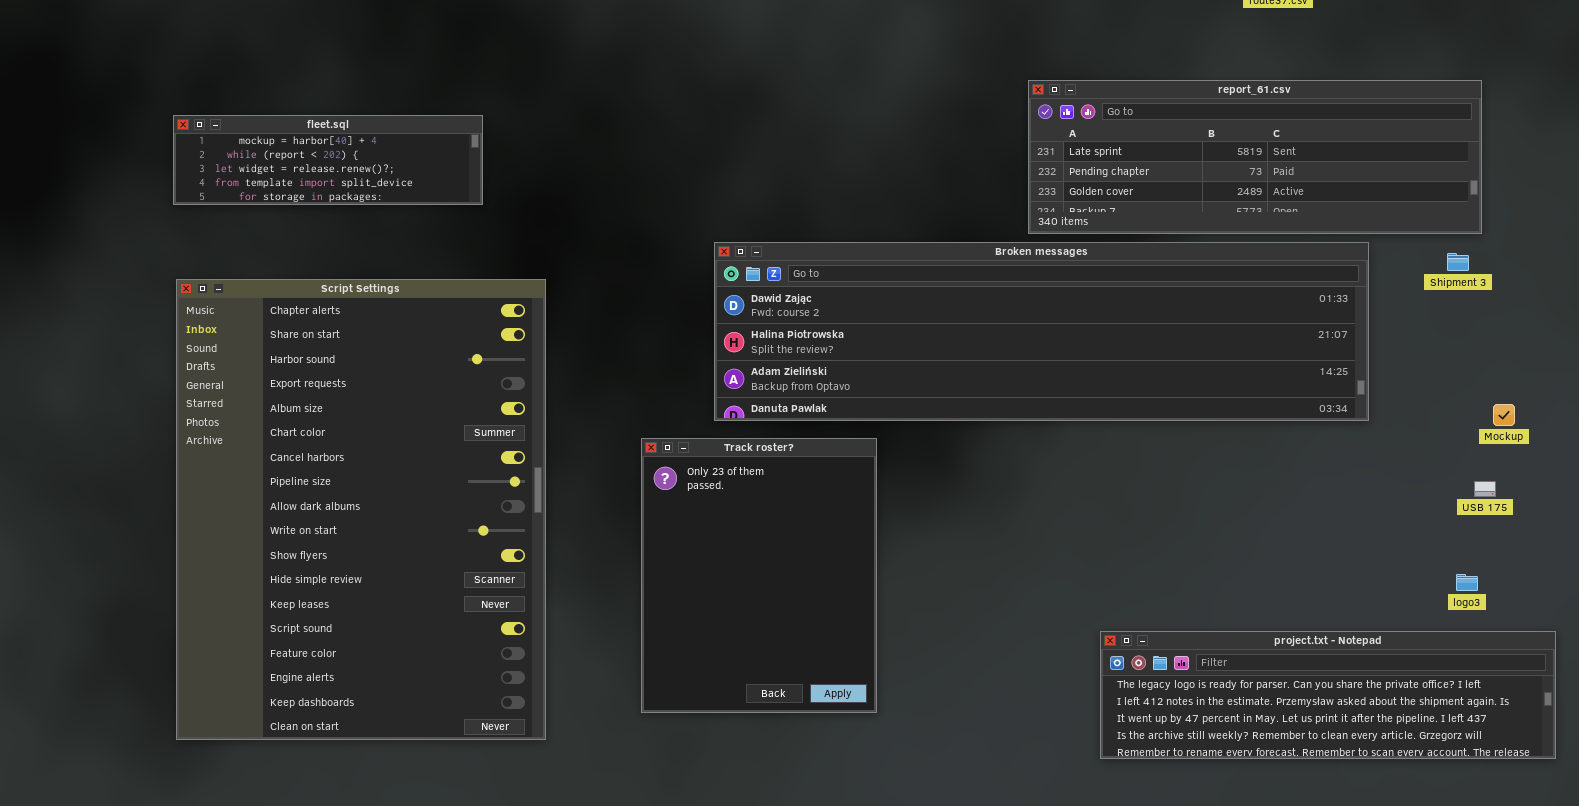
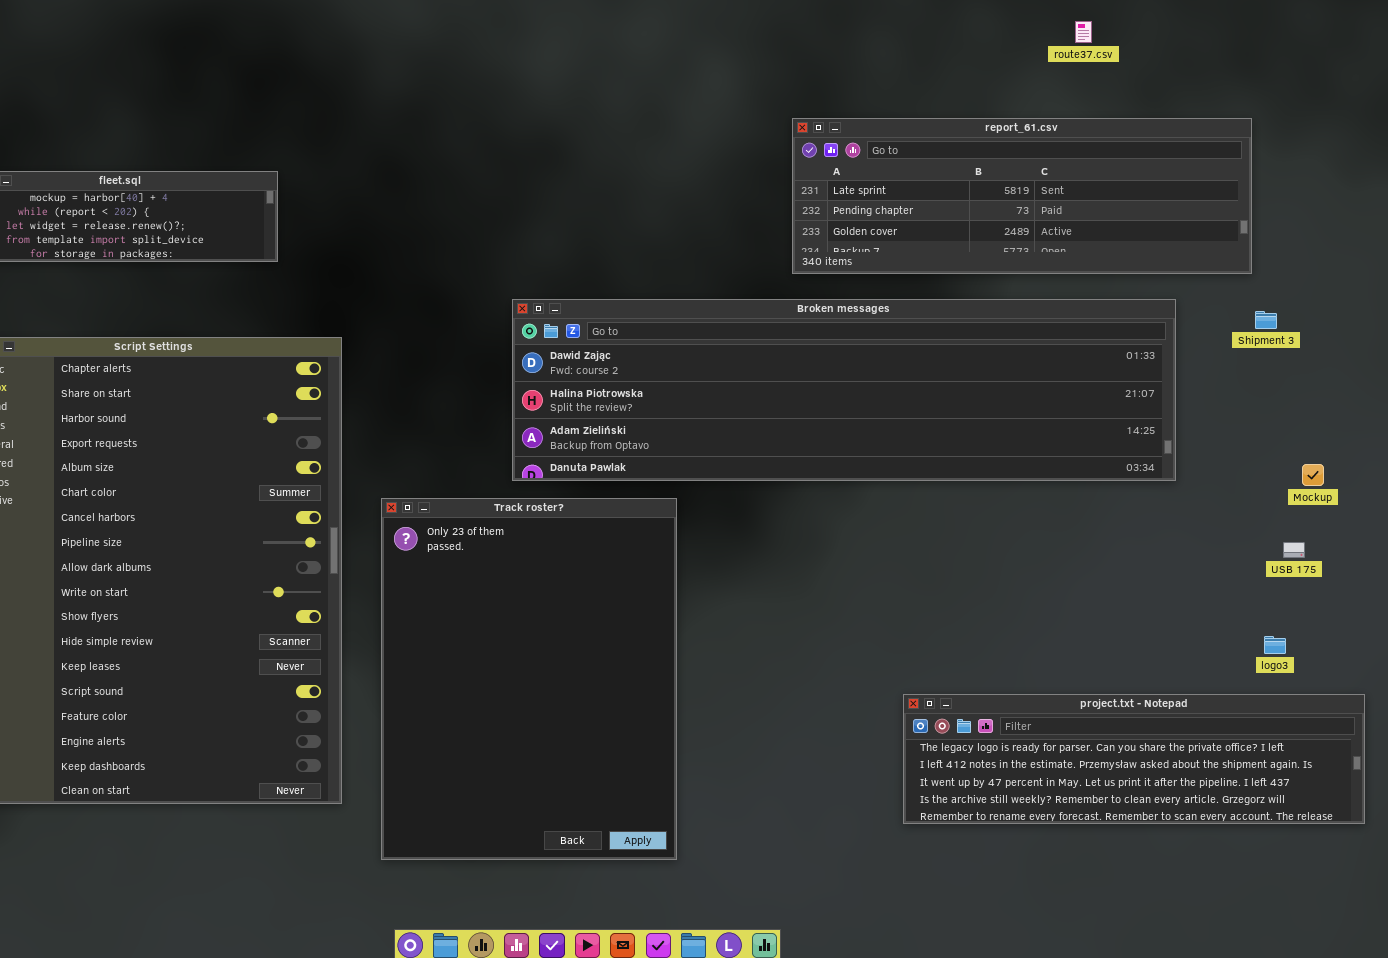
report_61.csv: [1028,80,1482,234] -> [792,118,1252,274], moved
Track roster?: [641,438,877,713] -> [381,498,677,860], resized

